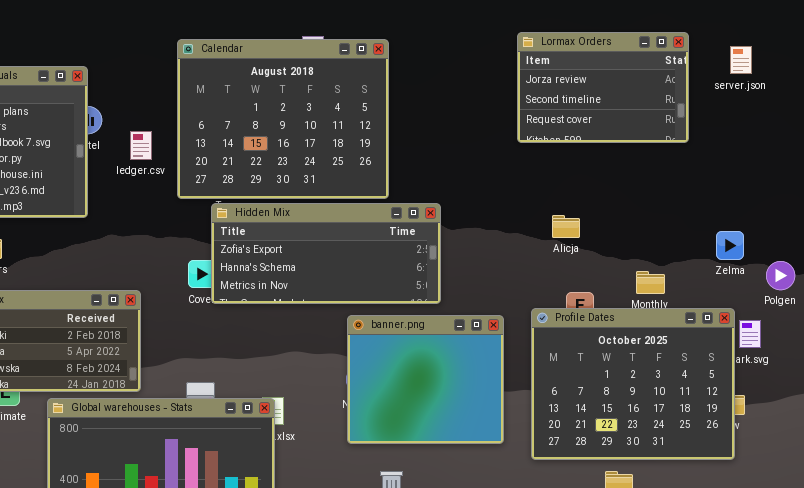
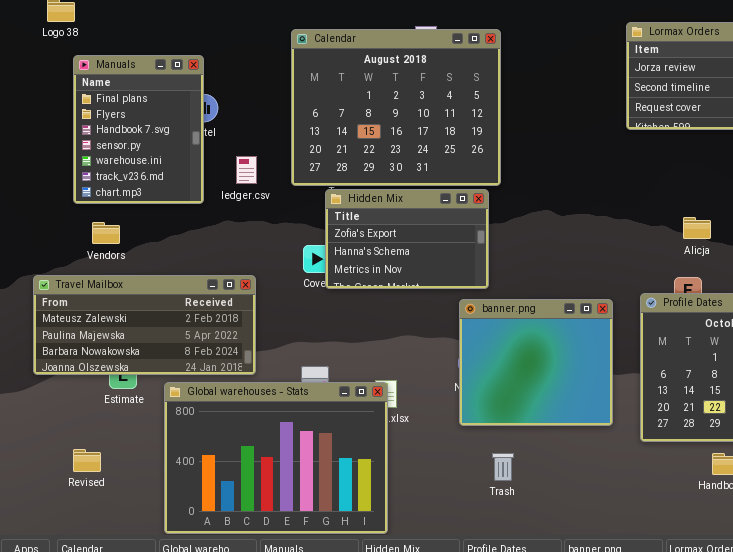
ledger.csv: [130,131,152,160] -> [236,156,257,184], moved
Hidden Mix: [211,203,441,304] -> [325,189,489,289], resized
Alicja: [552,215,580,238] -> [683,217,711,239], moved

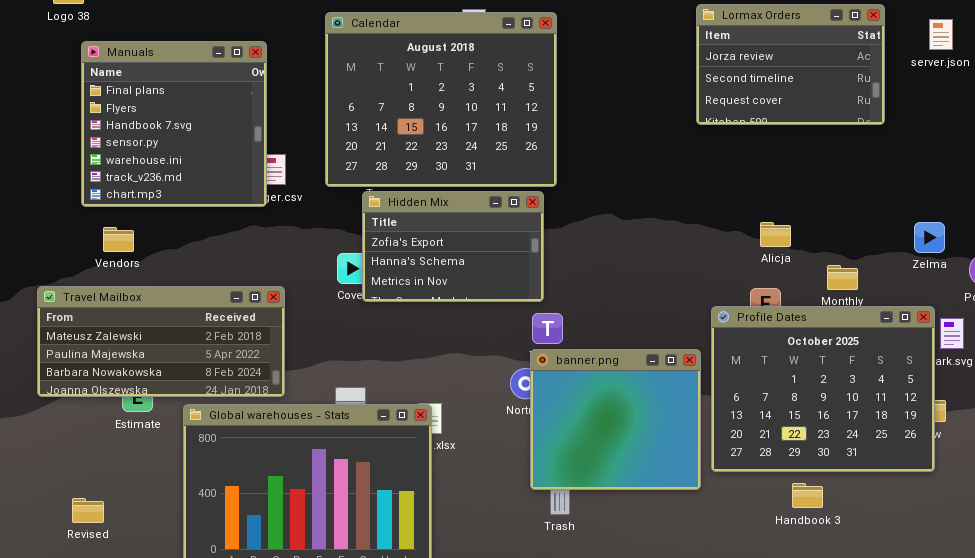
Manuals: [73,55,204,204] -> [81,41,267,207], resized
banner.png: [459,299,613,426] -> [530,349,701,490], moved
Revised: [73,449,101,472] -> [72,498,104,523], moved

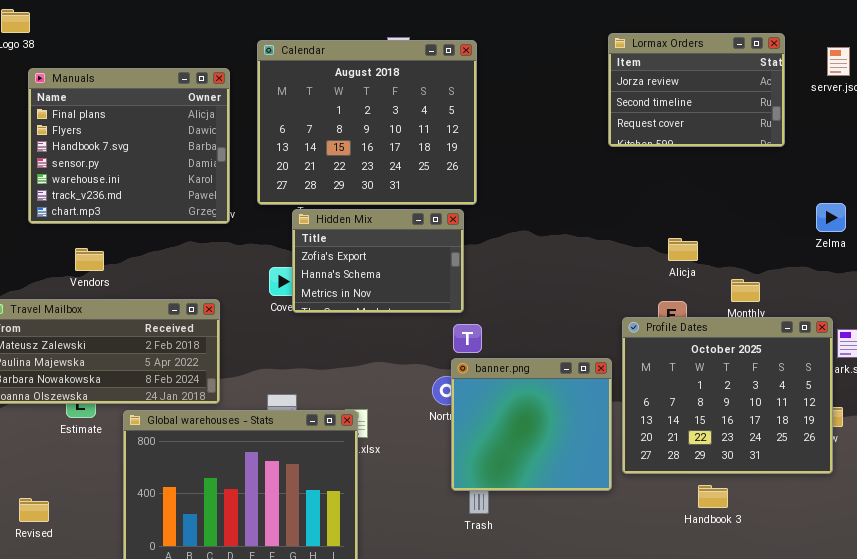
Manuals: [81,41,267,207] -> [28,68,230,224], resized
Zelma: [914,222,945,253] -> [816,203,846,232], moved
Vendors: [103,227,134,252] -> [75,248,104,271], moved

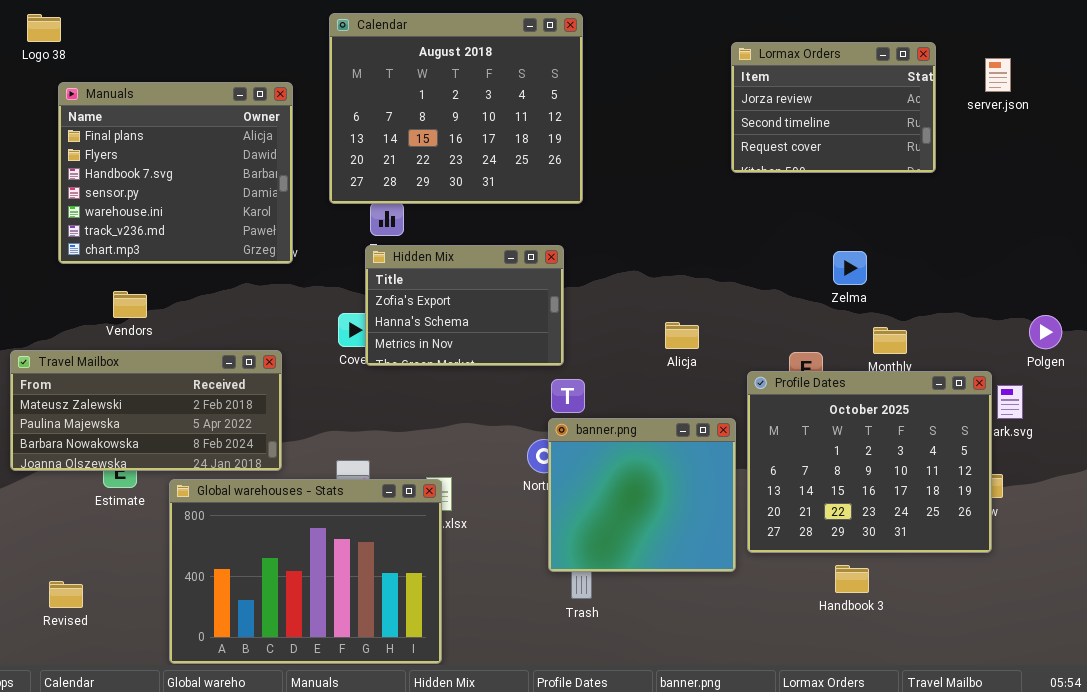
Calendar: [257,40,477,205] -> [329,13,583,204], moved
Zelma: [816,203,846,232] -> [833,251,867,285], moved
Alicja: [668,238,698,261] -> [665,322,699,349], moved

